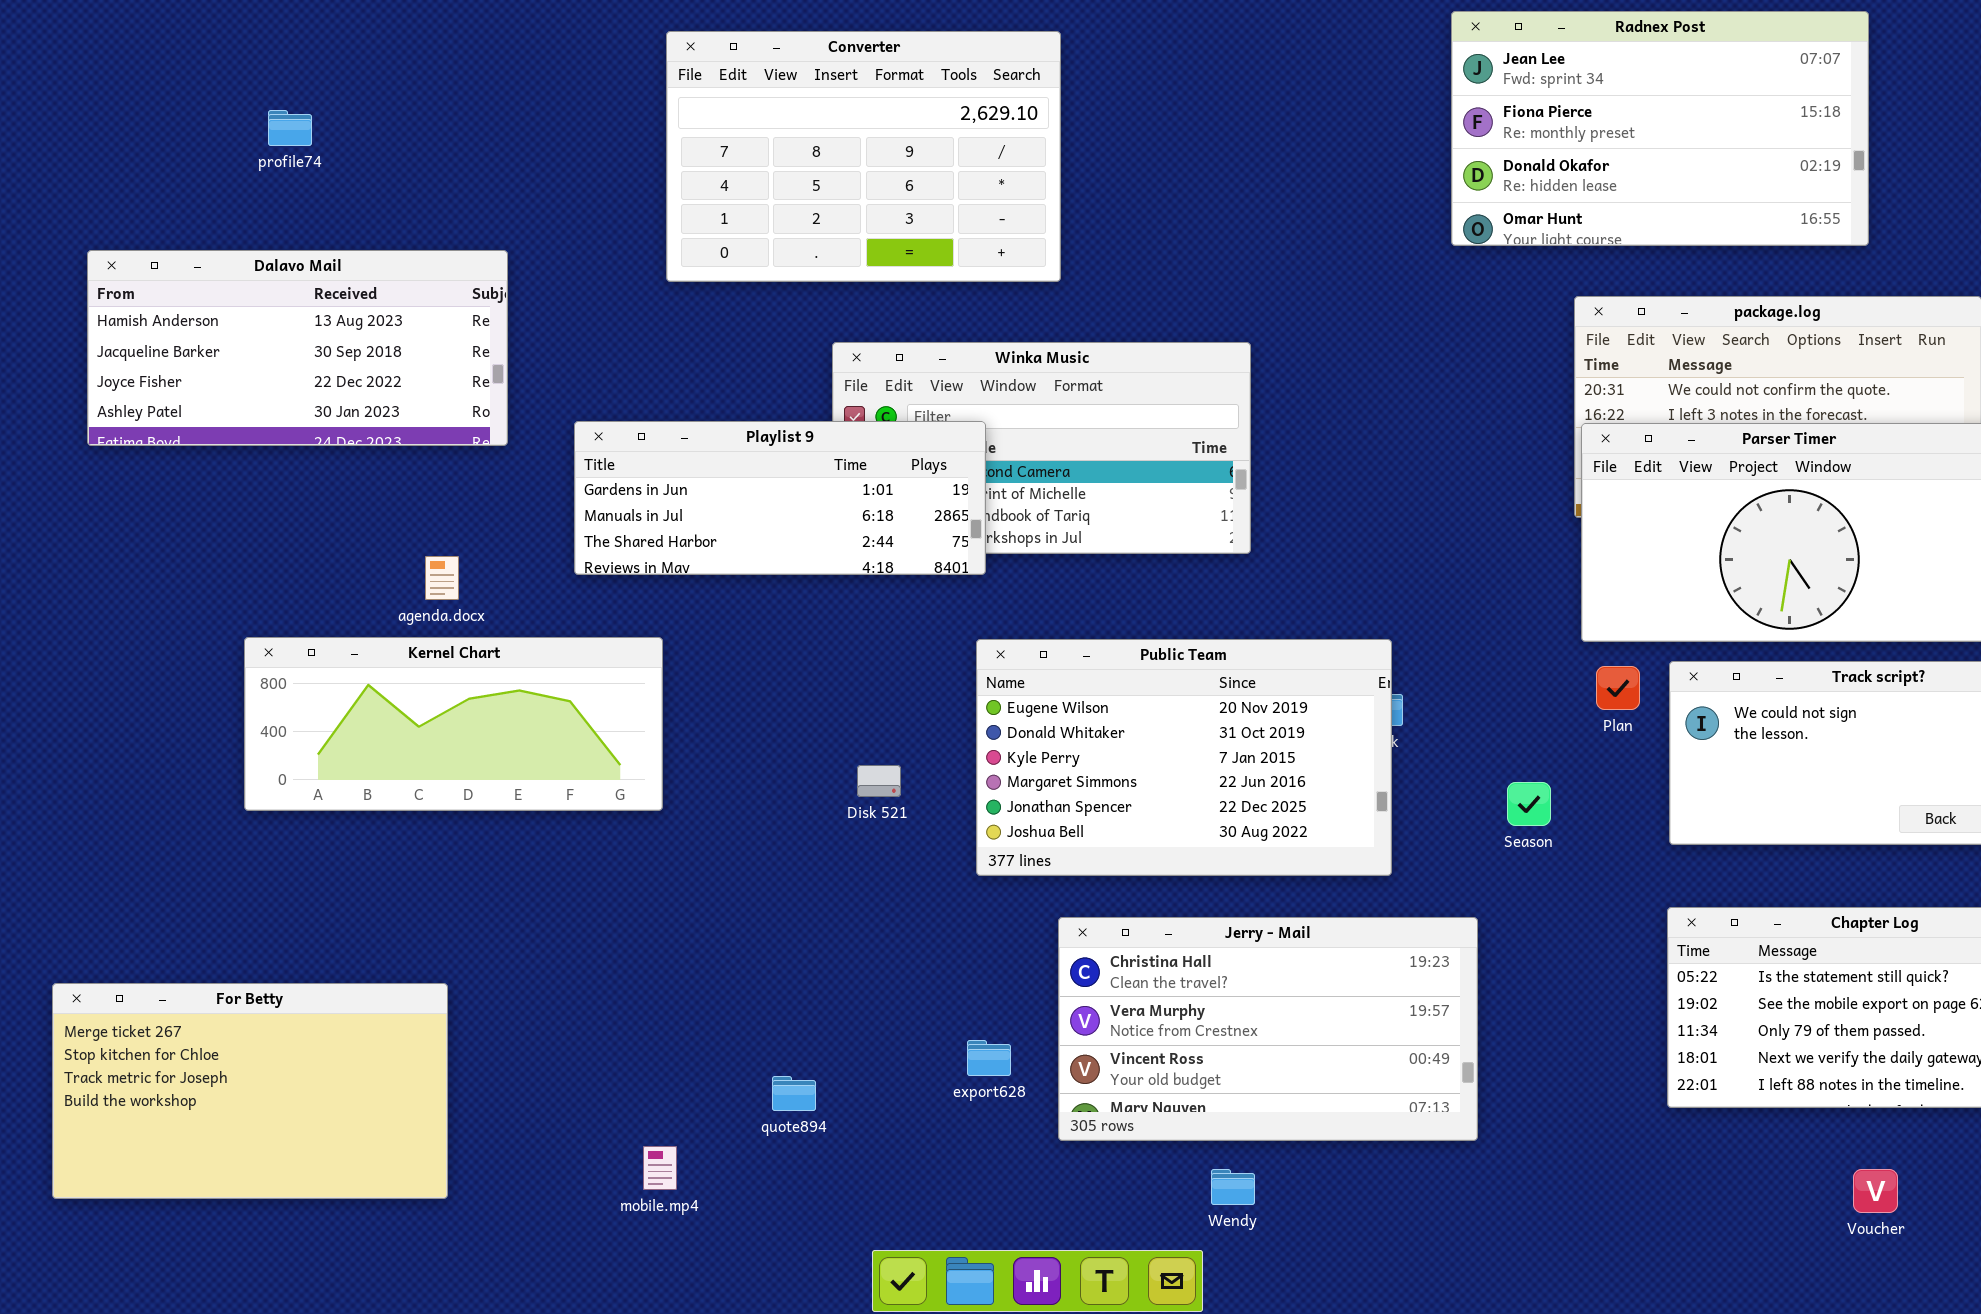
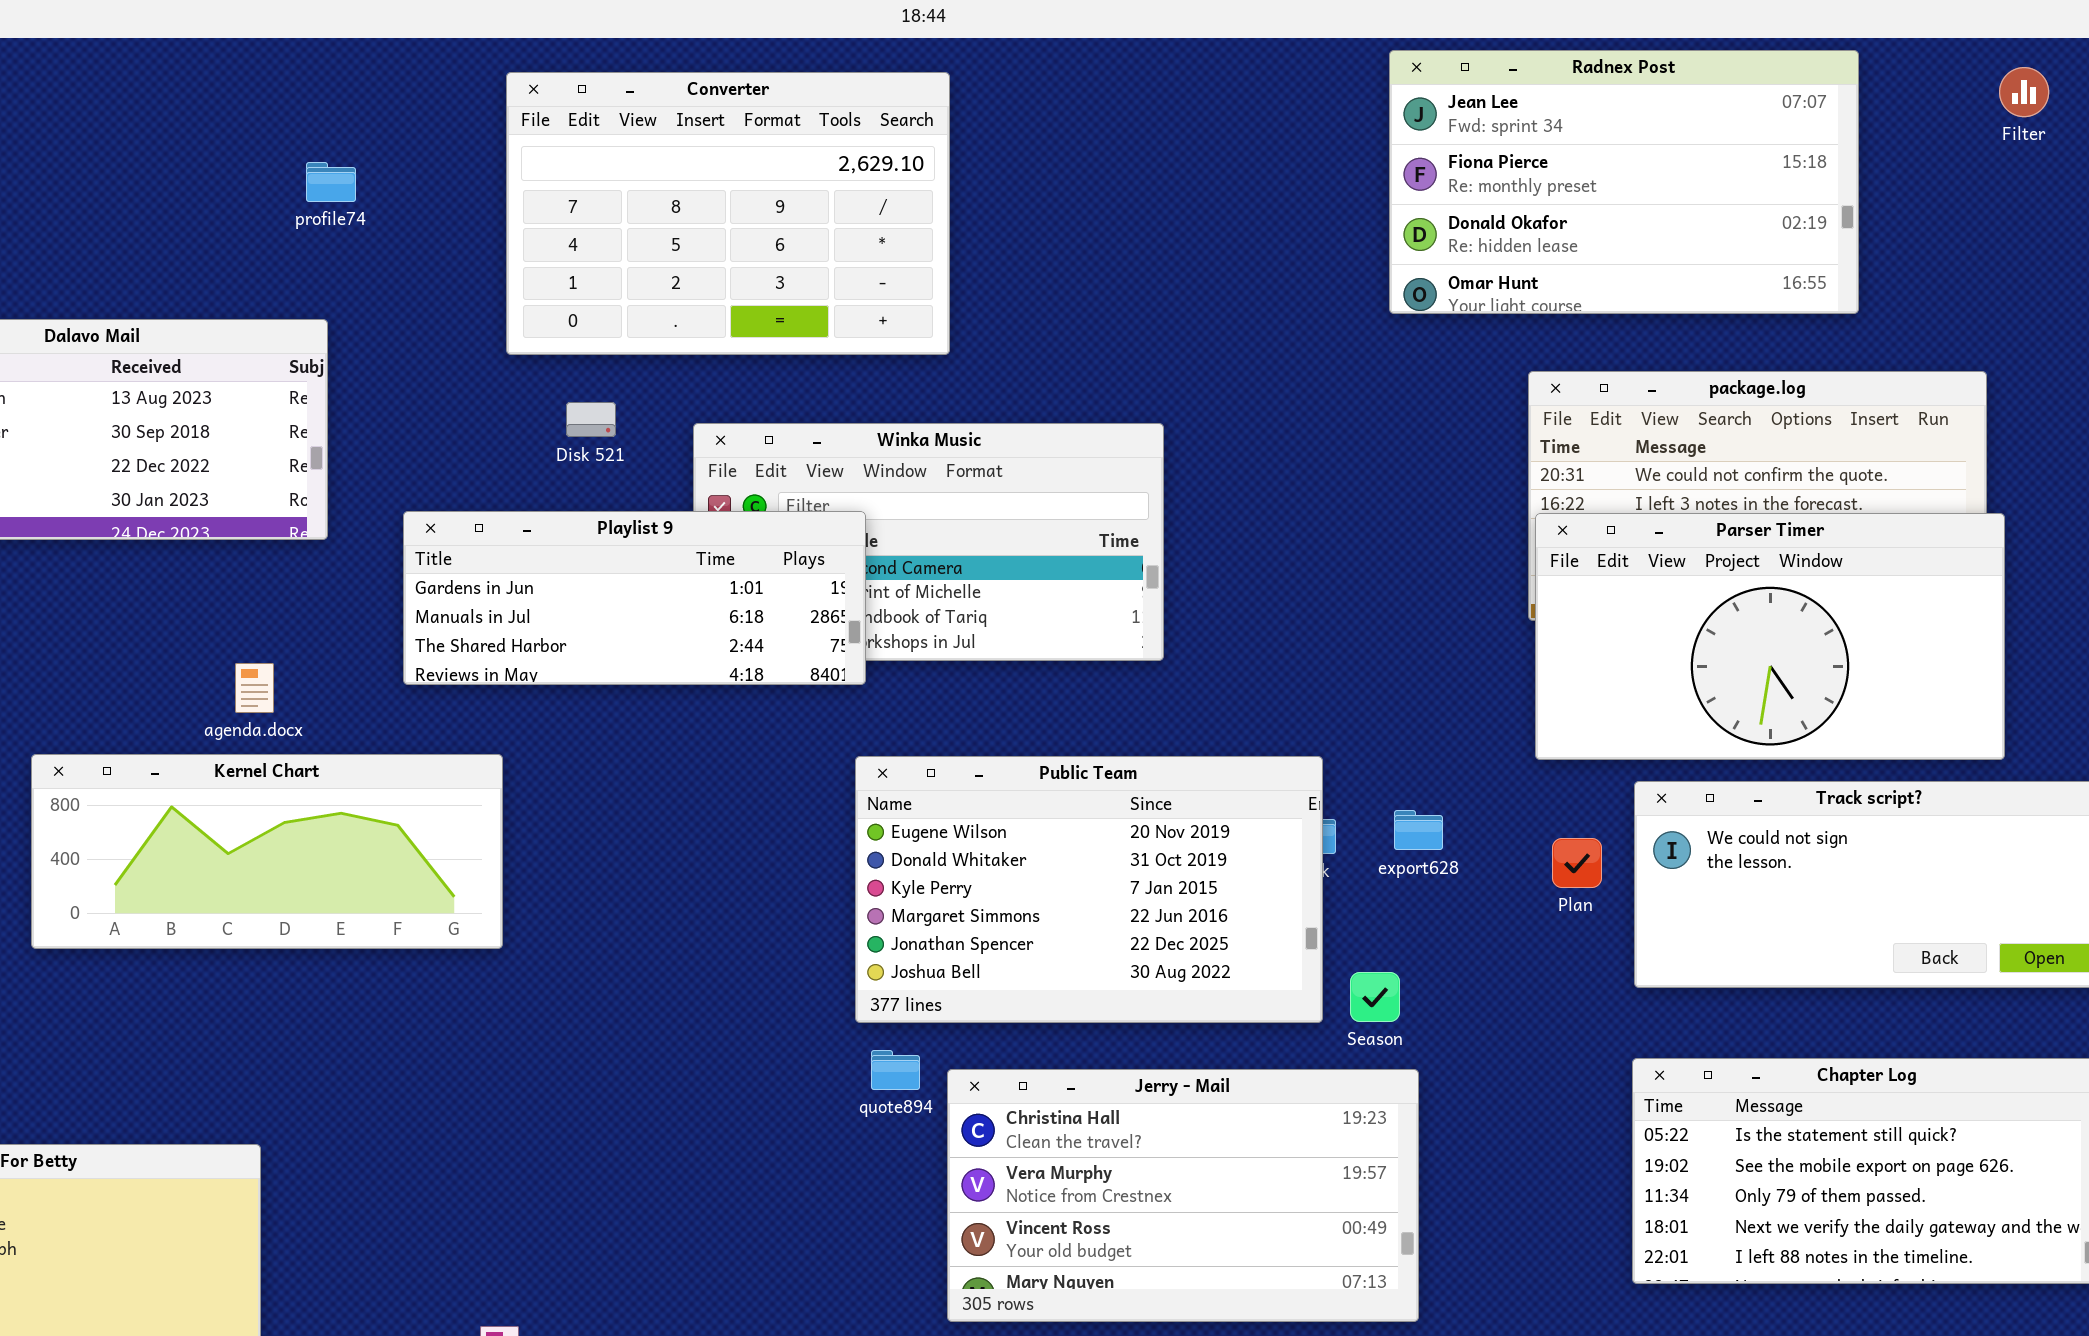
profile74: [268,110,312,146] -> [306,162,356,202], moved
Plan: [1596,666,1640,710] -> [1552,838,1602,888], moved
Disk 521: [857,765,901,797] -> [566,402,616,437], moved
Season: [1507,782,1551,826] -> [1350,972,1400,1022], moved
export628: [967,1040,1011,1076] -> [1394,810,1443,850], moved
quote894: [772,1076,816,1111] -> [871,1050,920,1090], moved

